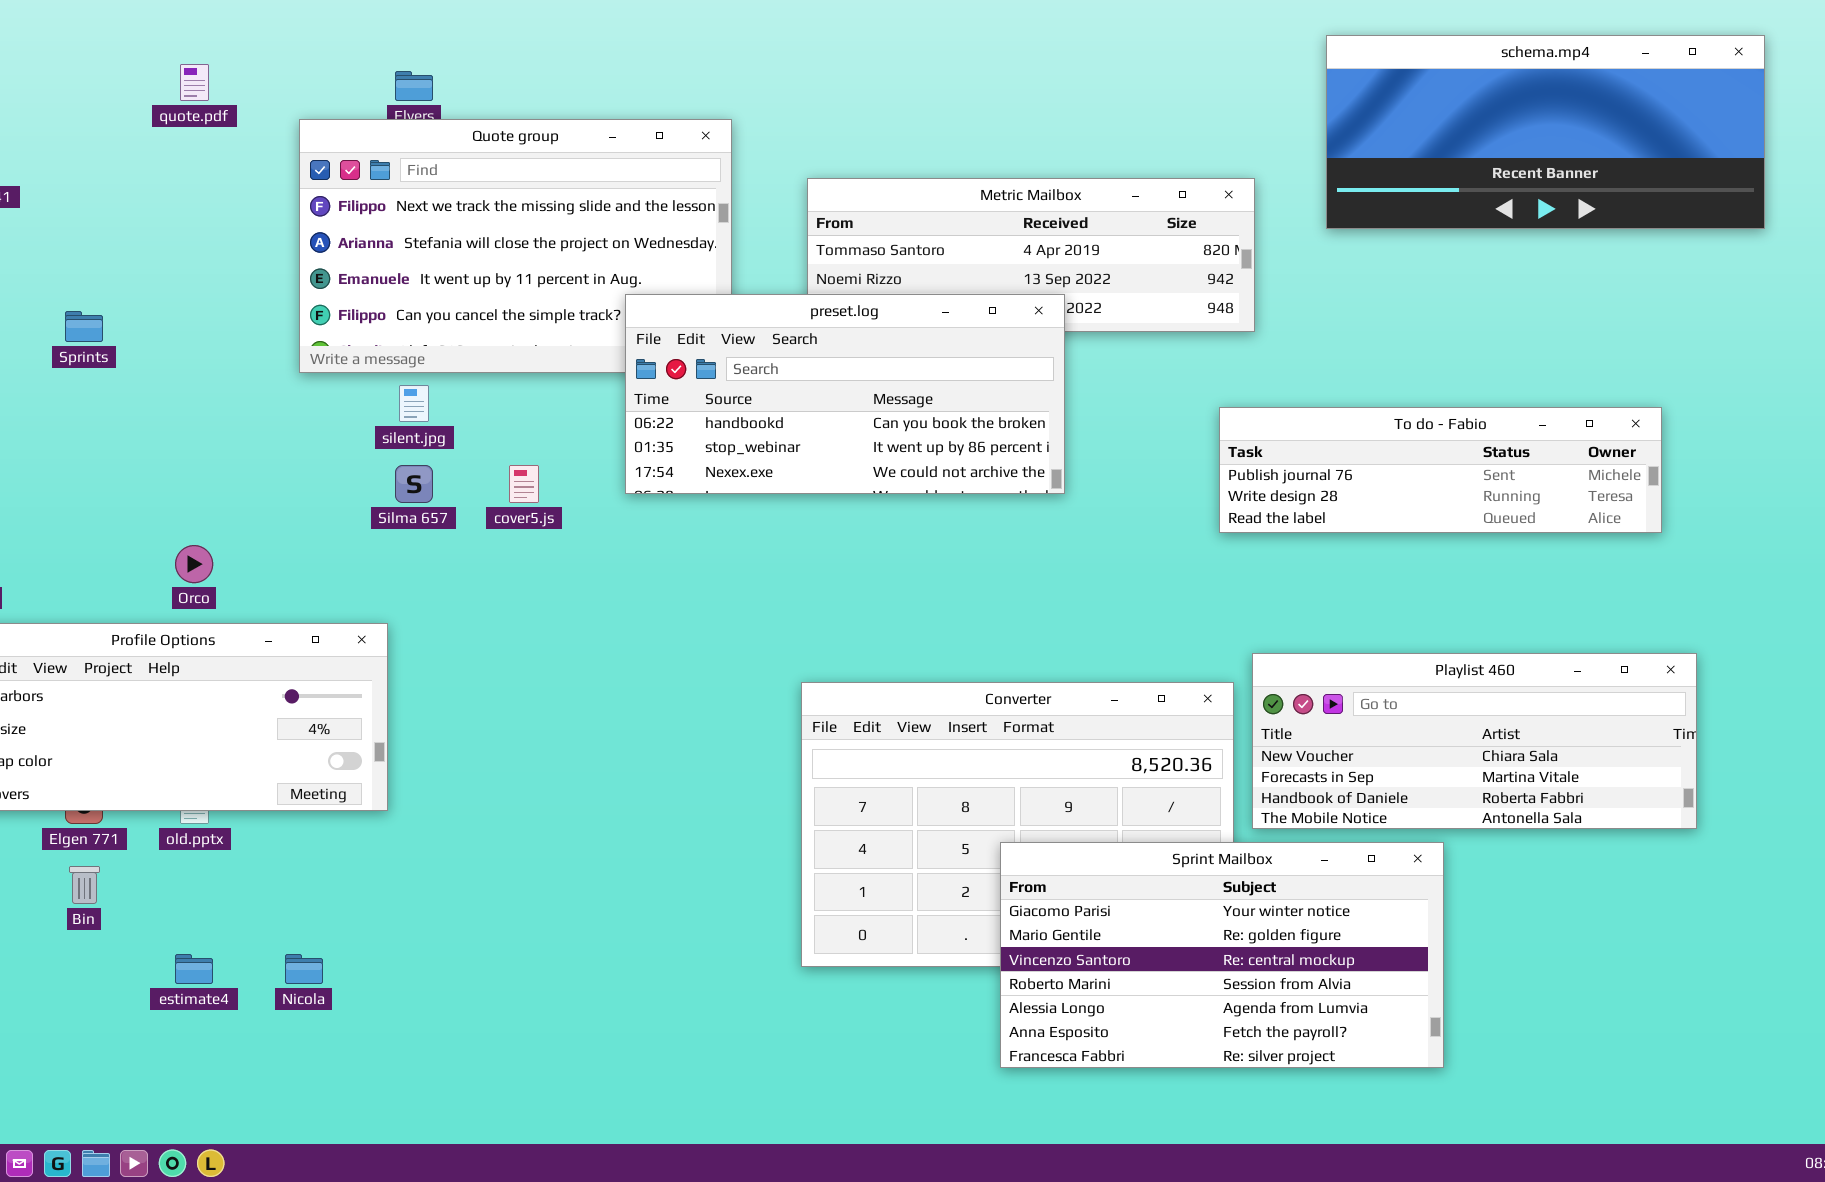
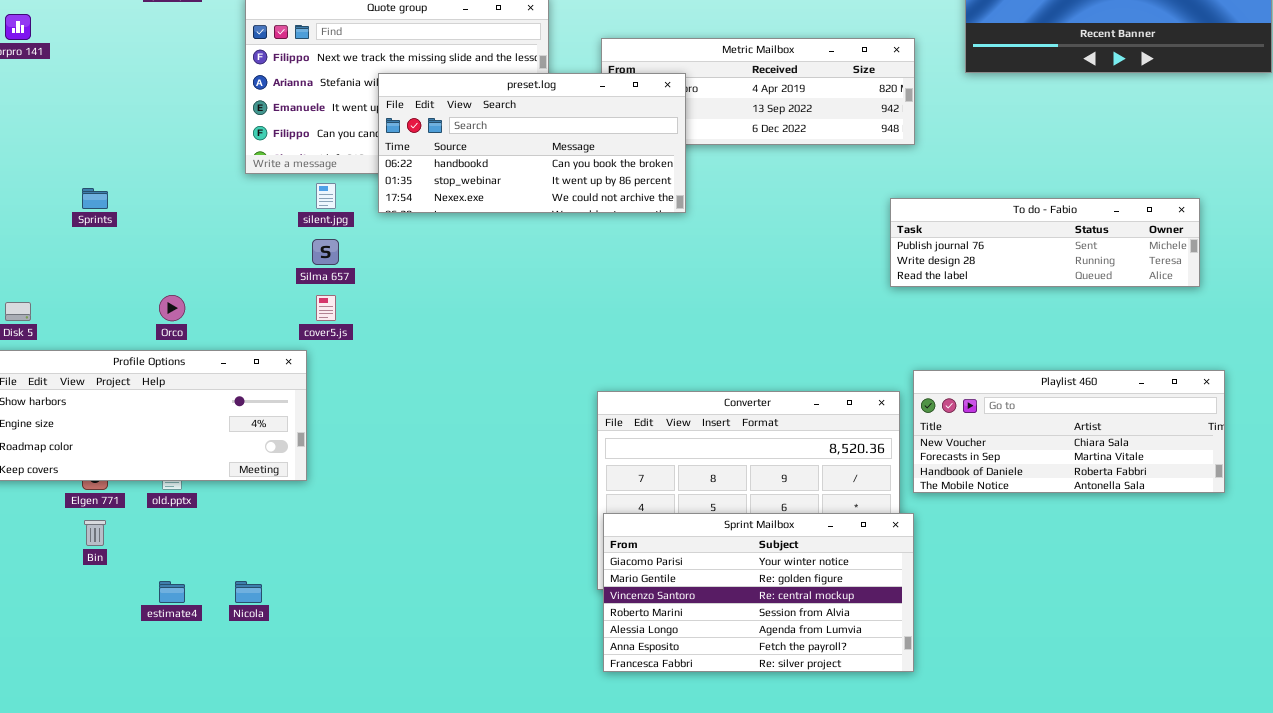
preset.log: [625,294,1065,494] -> [378,73,686,213], moved
Sprints: [65,311,103,342] -> [82,188,108,209], moved
cover5.js: [509,465,539,503] -> [316,295,336,321], moved
Sprint Mailbox: [1000,842,1444,1068] -> [603,513,914,672], moved

